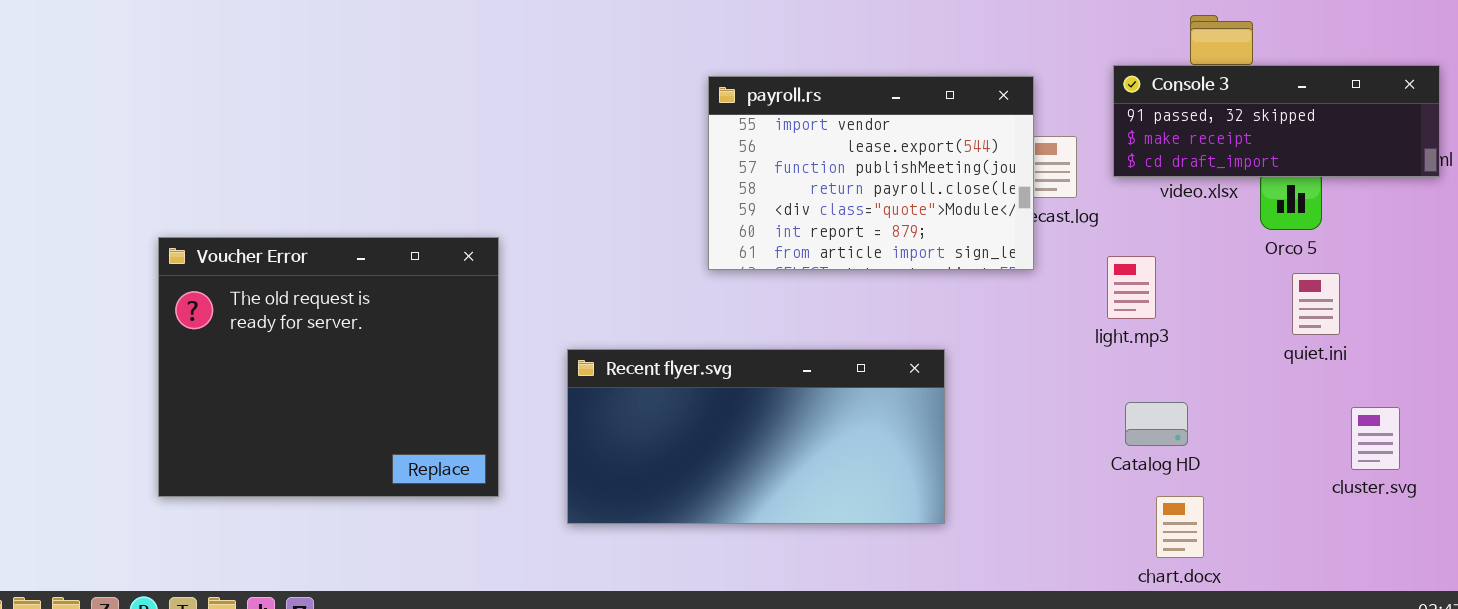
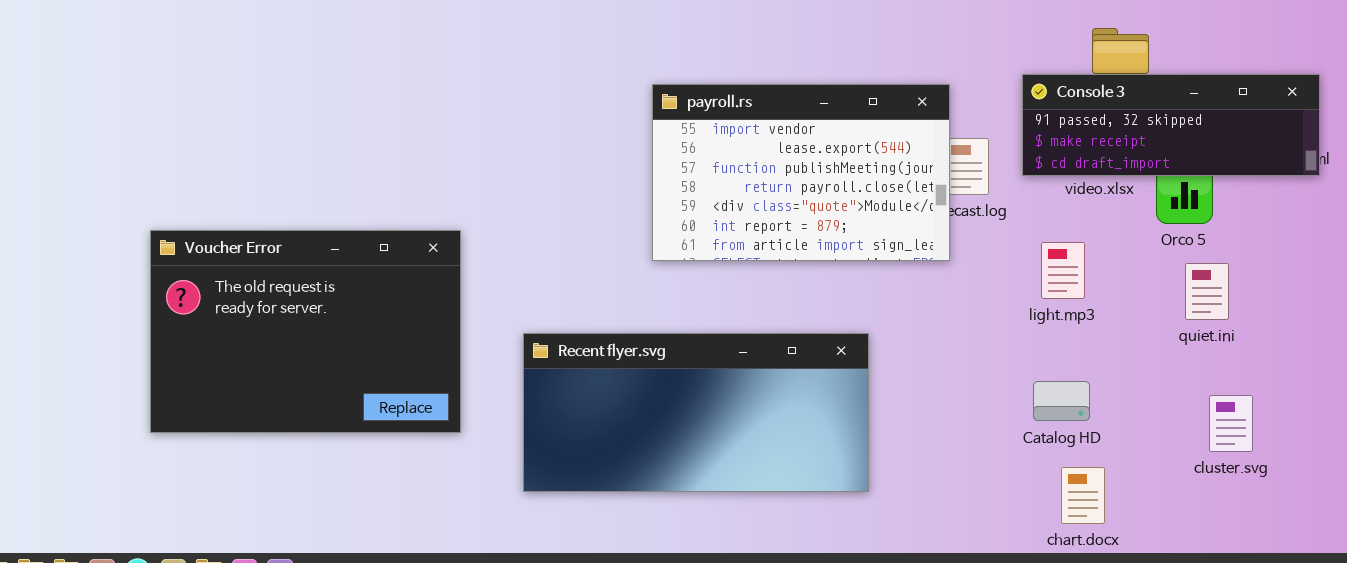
Voucher Error: [158,237,499,497] -> [150,230,461,433], resized
light.mp3: [1107,256,1156,319] -> [1041,242,1085,299], moved
cluster.svg: [1351,407,1400,470] -> [1209,395,1253,452], moved

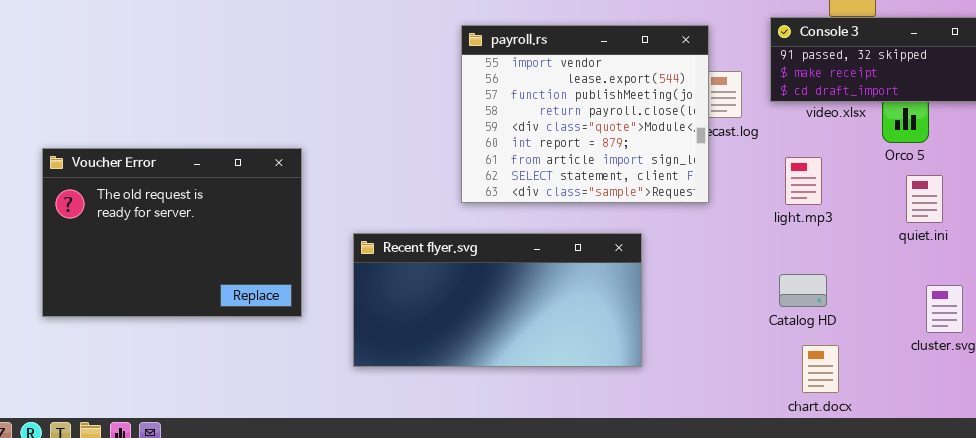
payroll.rs: [652,84,950,261] -> [461,25,709,203], resized

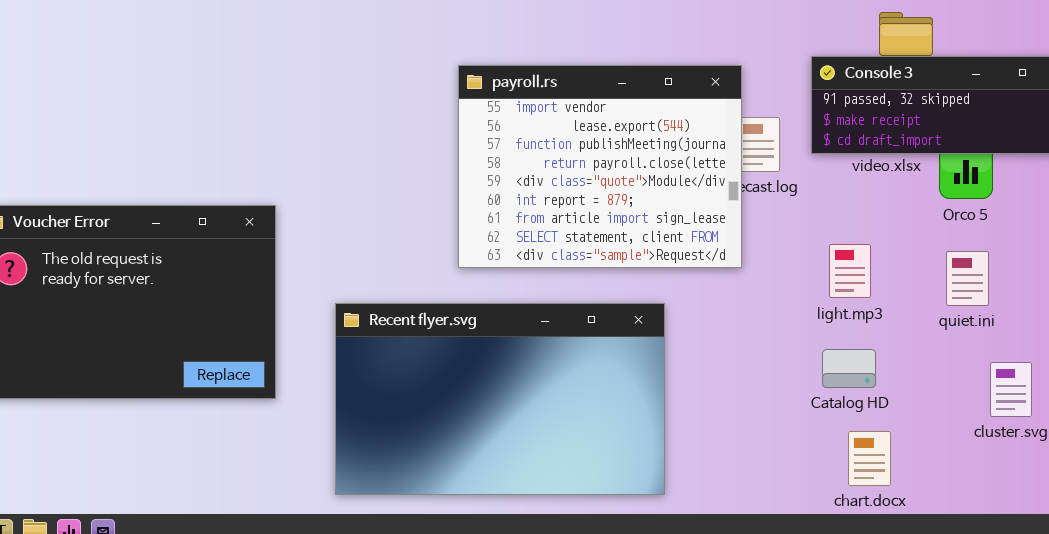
light.mp3: [785,157,822,205] -> [829,244,871,298], moved
quiet.ini: [906,175,943,223] -> [946,251,989,306], moved
Recent flyer.svg: [353,233,642,367] -> [335,303,665,495], resized

